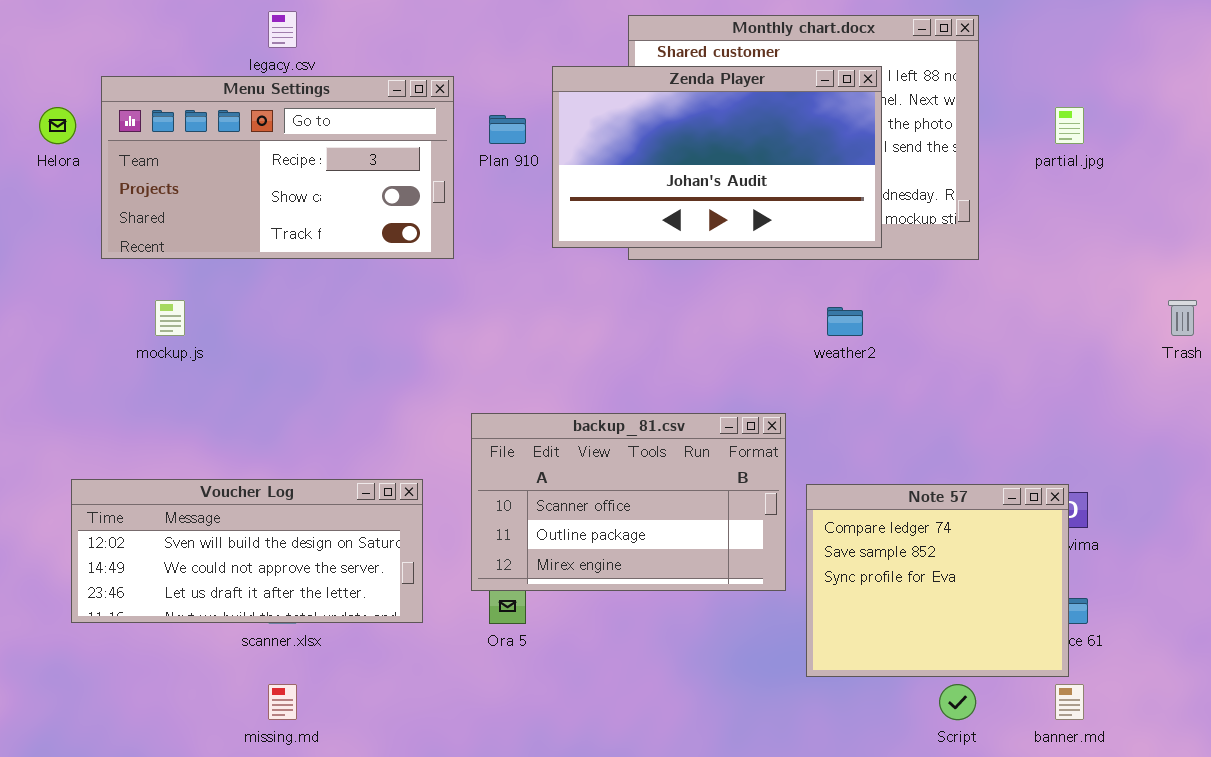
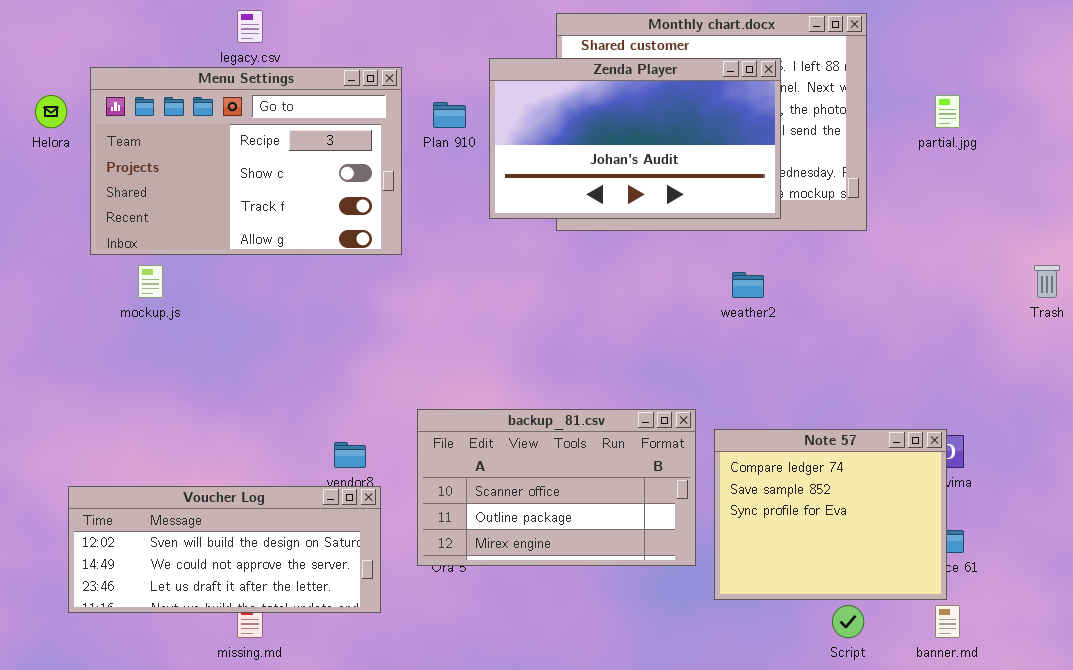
Menu Settings: [101,76,454,259] -> [90,67,402,255], resized
backup_81.csv: [471,413,786,591] -> [417,409,696,566], moved
Voucher Log: [71,479,423,623] -> [68,486,381,613], moved

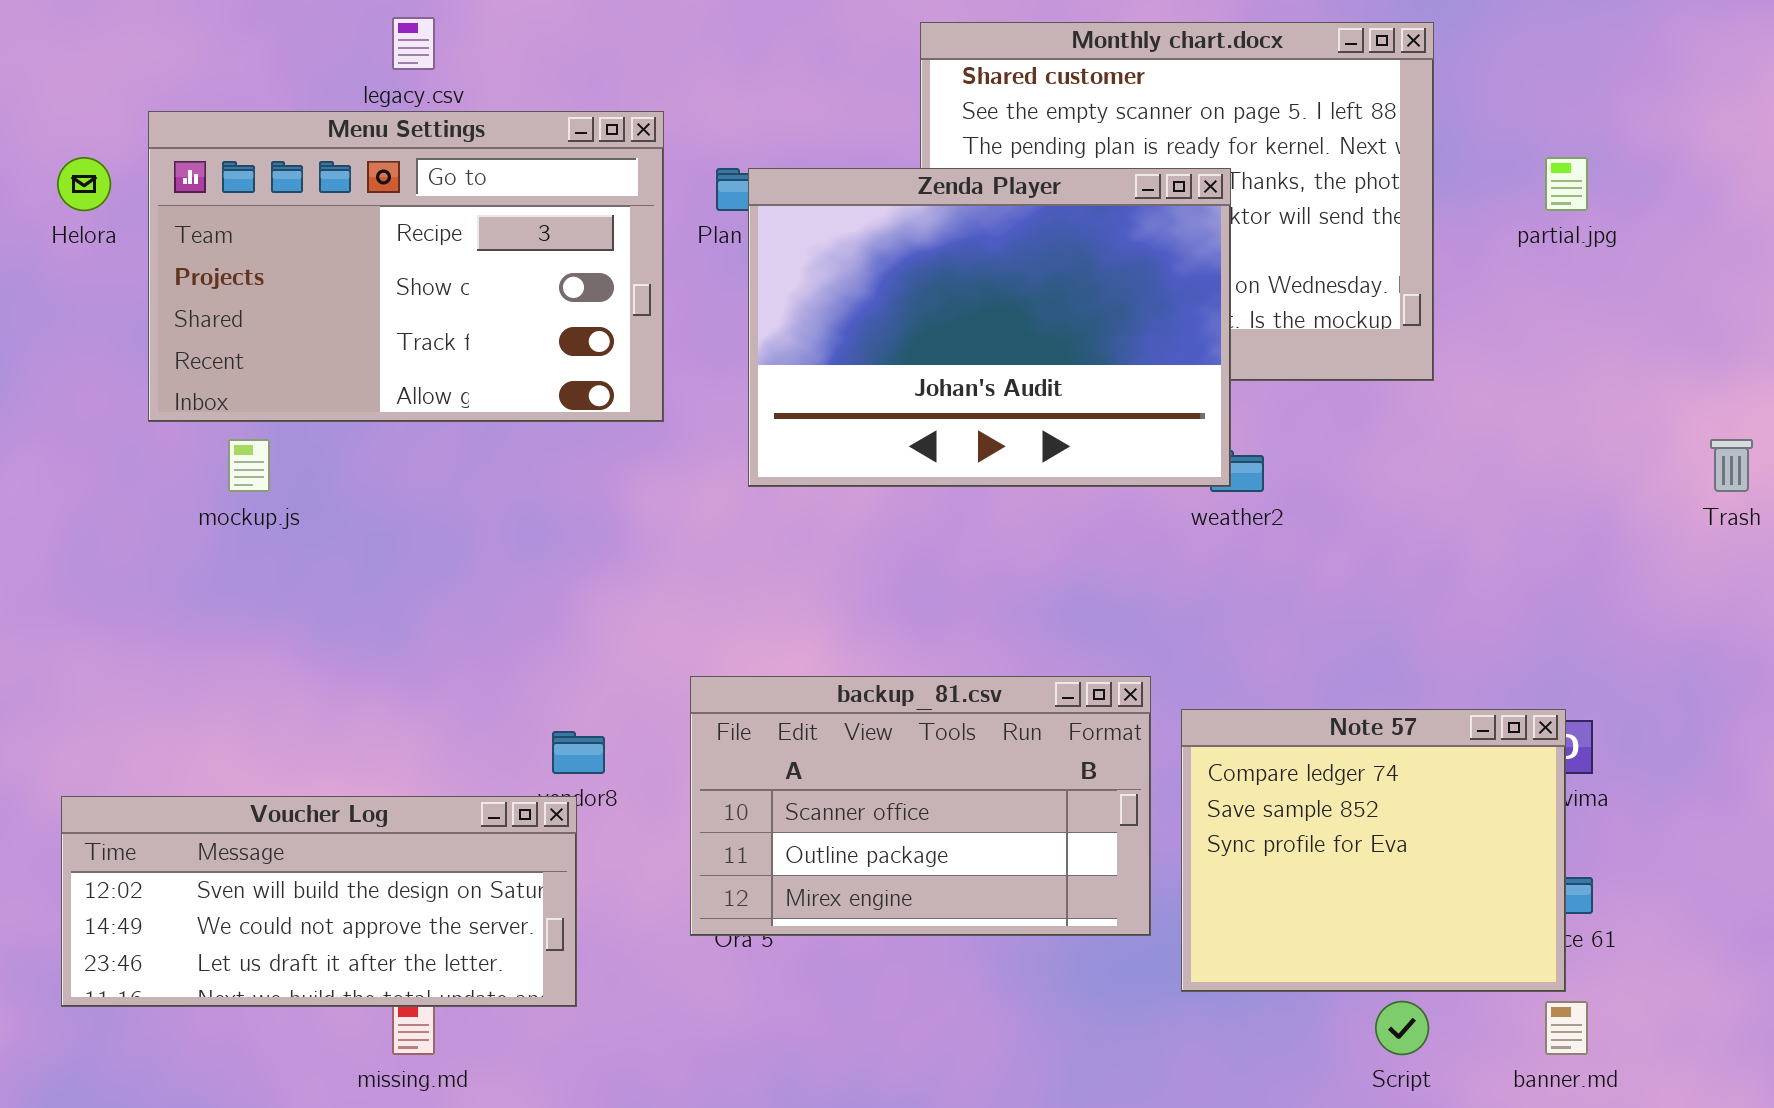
Zenda Player: [489,58,781,219] -> [748,168,1231,487], moved, resized
Voucher Log: [68,486,381,613] -> [61,796,577,1007], moved

